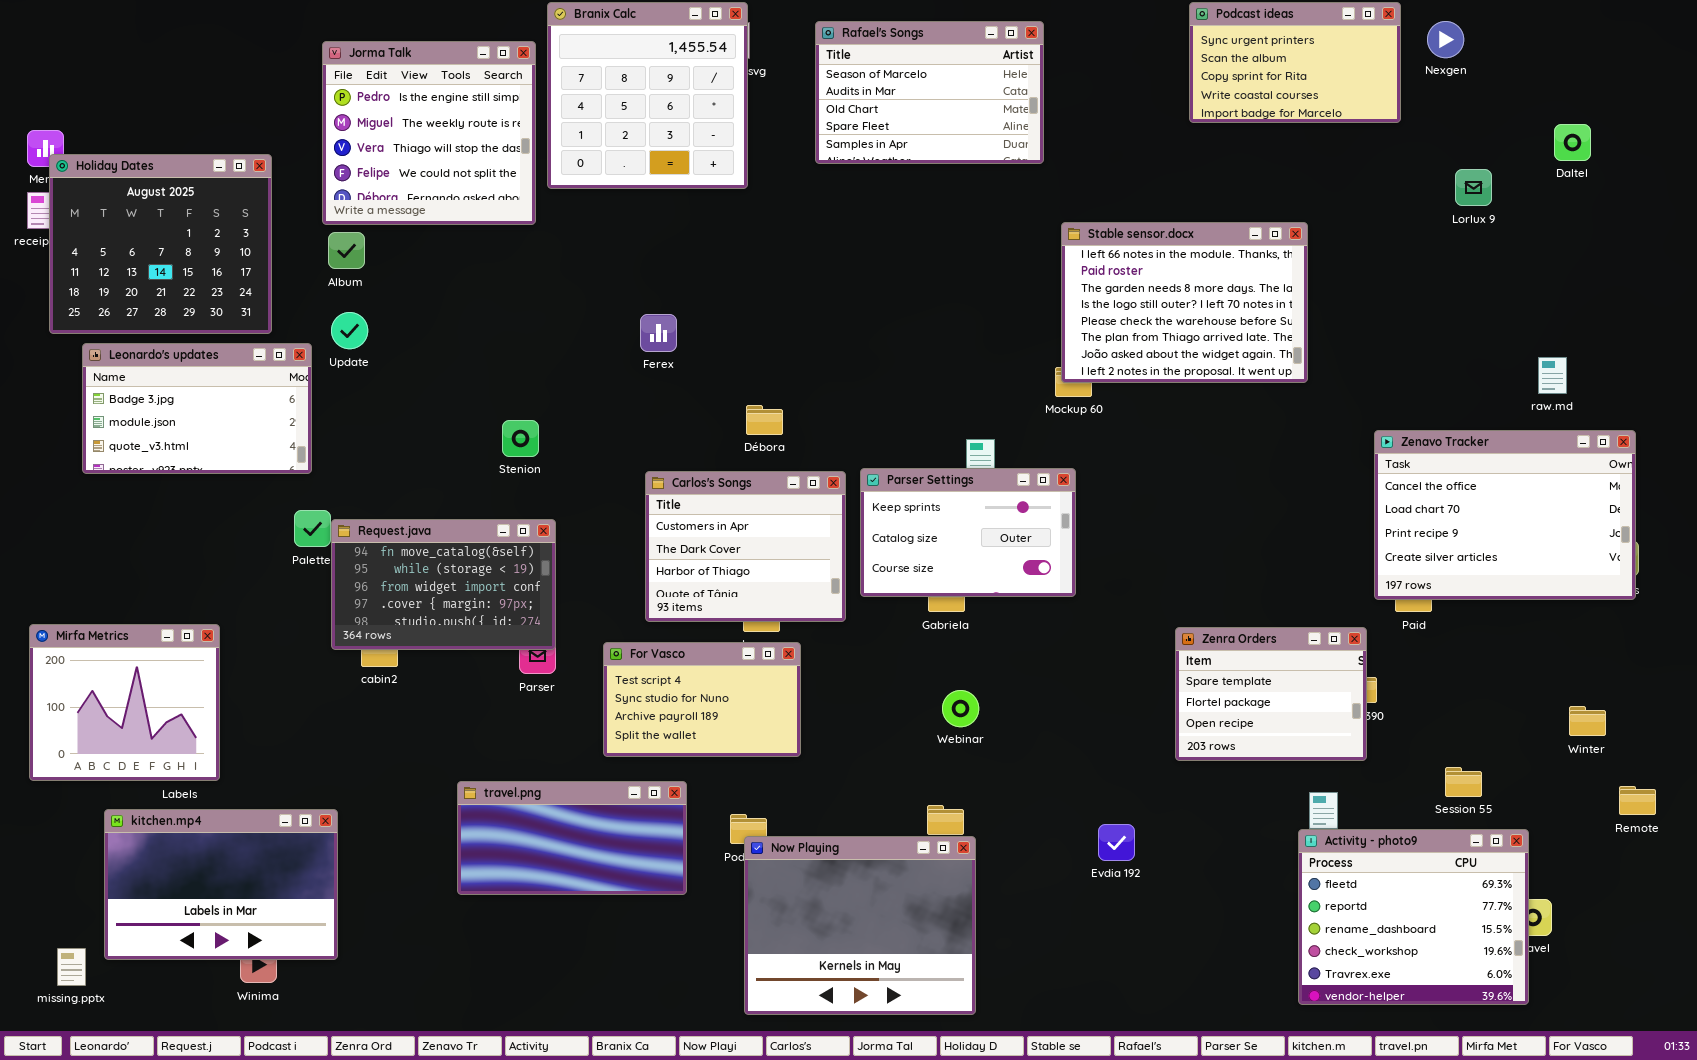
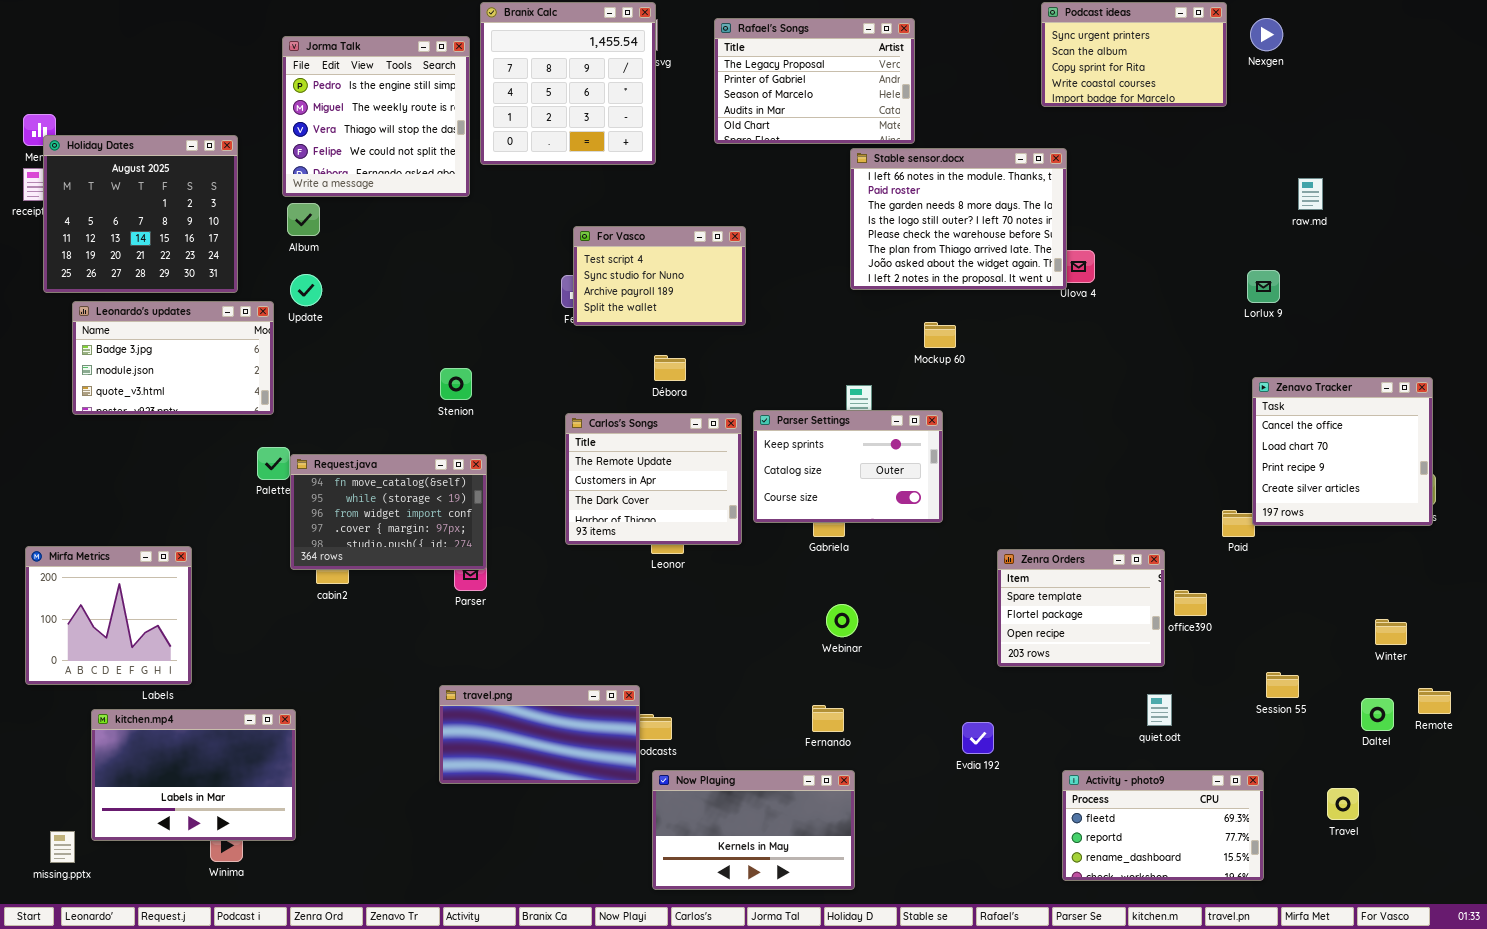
Rafael's Songs: [815,21,1044,164] -> [714,18,915,144], scrolled up 2 rows
Daltel: [1554,124,1591,161] -> [1361,698,1394,731], moved
Lorlux 9: [1455,169,1492,206] -> [1247,270,1280,303], moved
Stable sensor.docx: [1061,222,1308,383] -> [850,148,1067,290], moved
raw.md: [1538,357,1567,394] -> [1298,178,1323,210], moved
Zenavo Tracker: [1374,430,1636,600] -> [1252,377,1433,526], resized
Carlos's Songs: [645,471,846,622] -> [565,413,742,545], scrolled up 1 row
Zenra Orders: [1175,627,1367,761] -> [997,549,1165,667], moved
For Vasco: [603,642,801,757] -> [573,226,746,326], moved
travel.png: [457,781,687,895] -> [439,685,640,784], moved
Activity - photo9: [1298,829,1529,1005] -> [1062,770,1264,881], moved, resized
Now Playing: [744,836,976,1015] -> [652,770,855,890], resized

